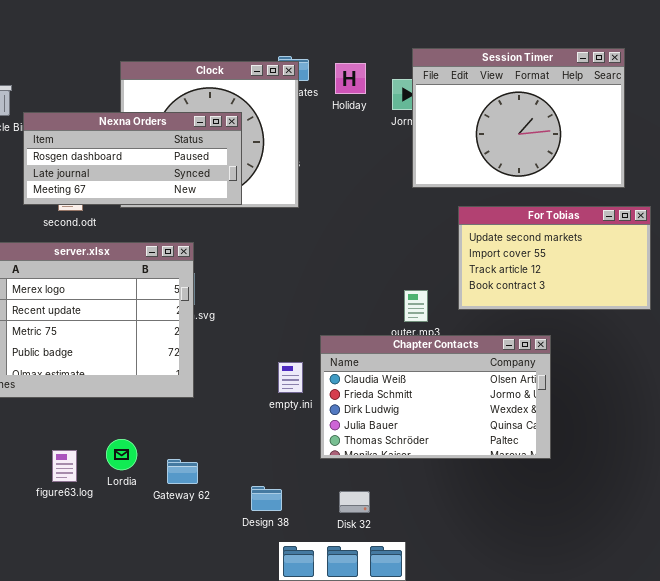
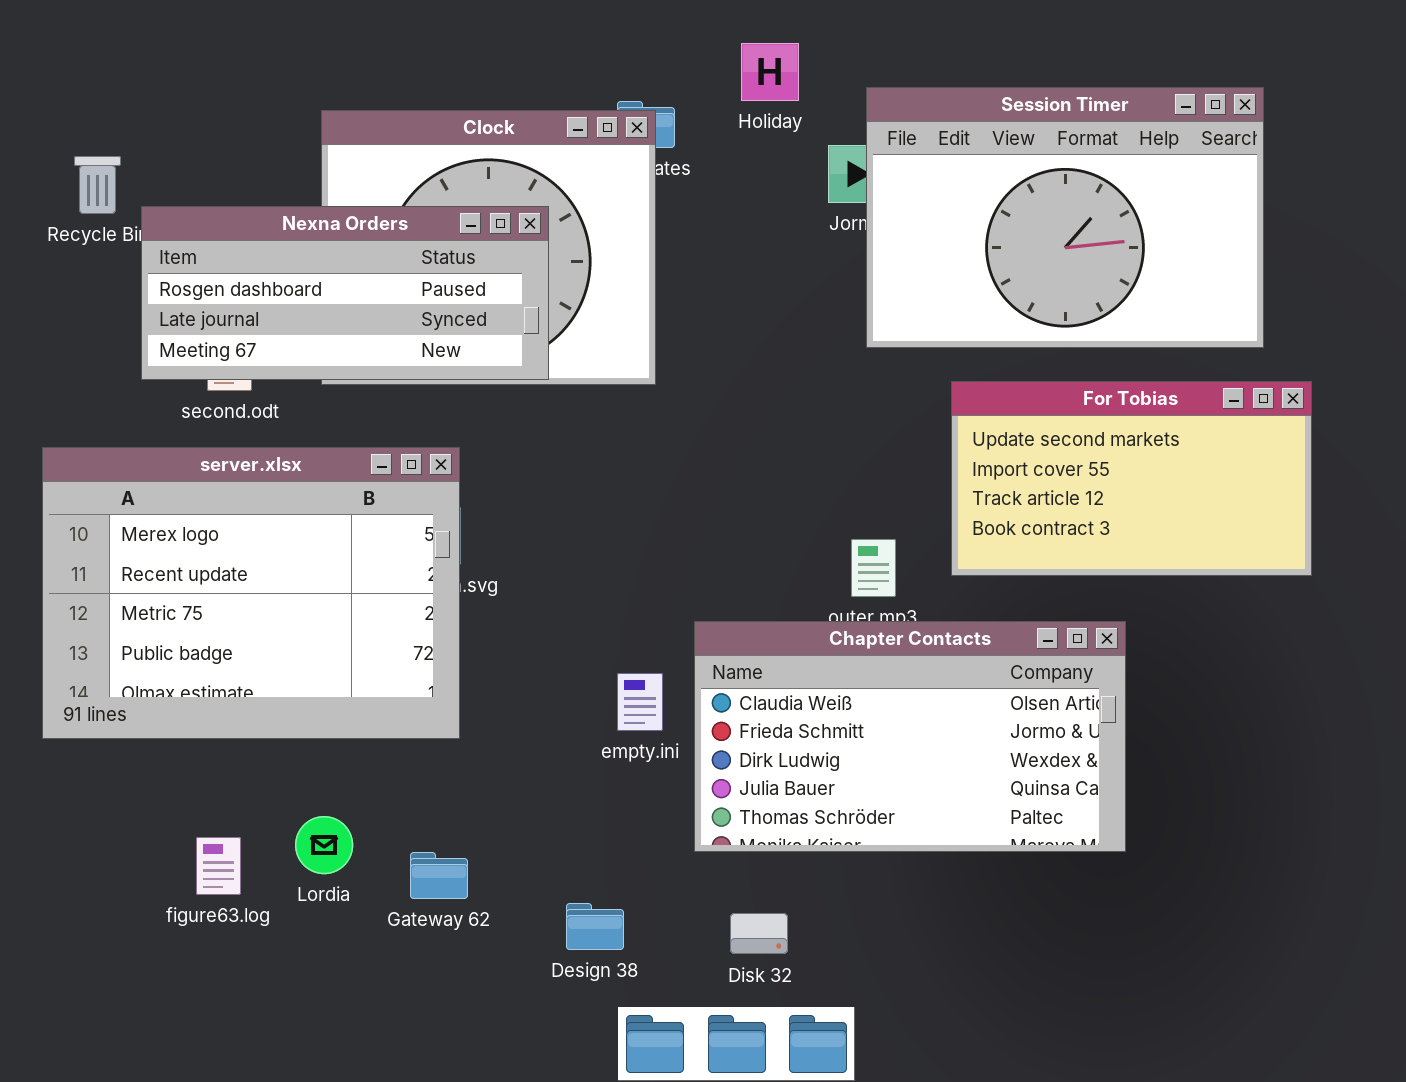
Holiday: [335,63,366,94] -> [741,43,799,101], moved

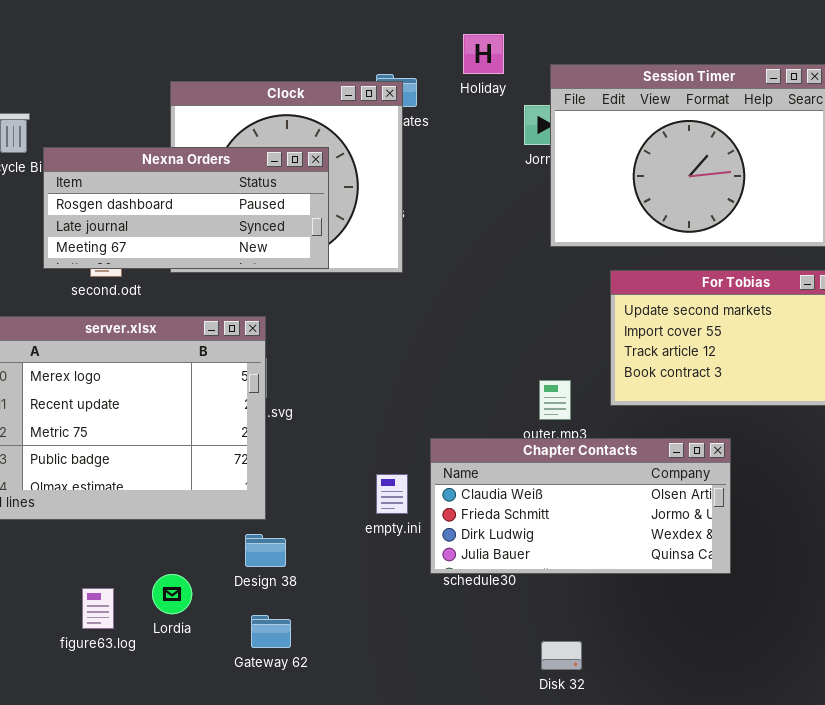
Chapter Contacts: [694,621,1126,852] -> [430,438,731,574], resized
Gateway 62: [410,852,468,899] -> [251,615,291,648], moved
Design 38: [566,903,624,950] -> [245,534,286,567], moved
Disk 32: [730,913,788,954] -> [541,641,582,670], moved

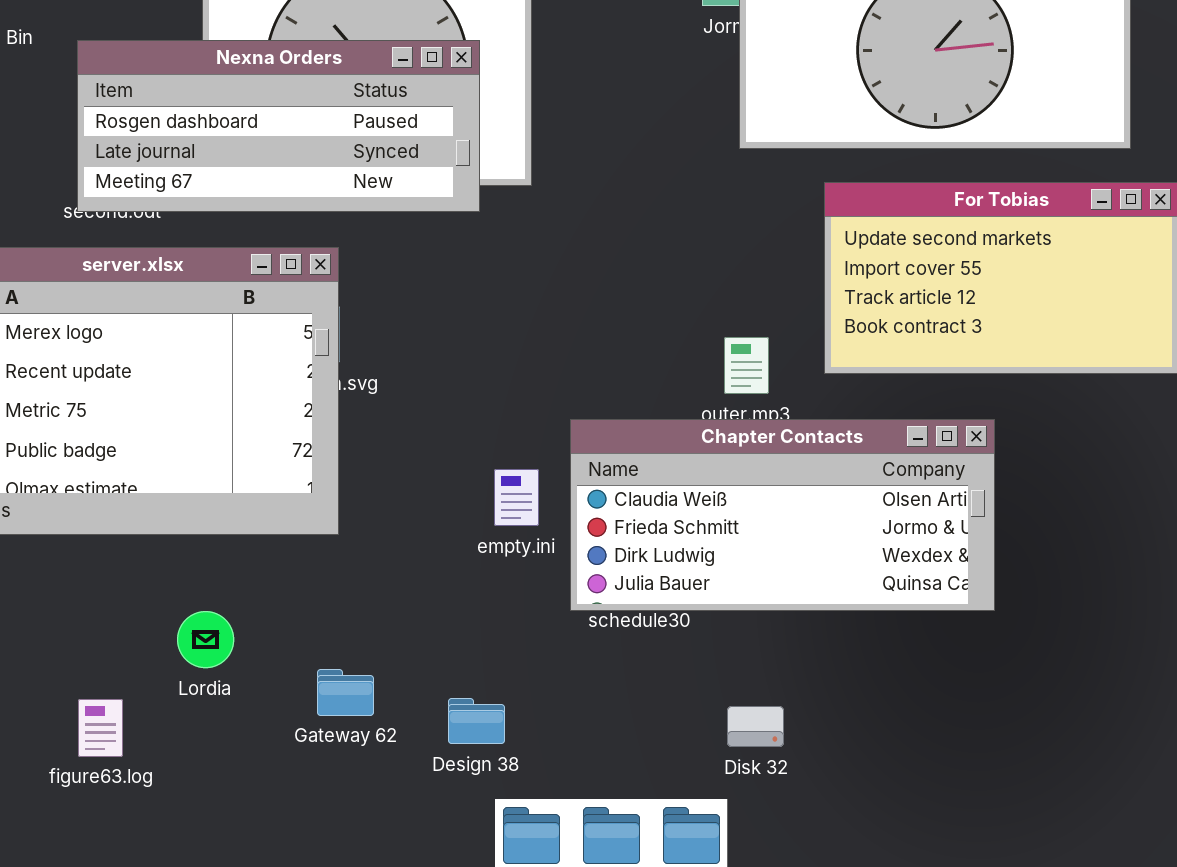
Nexna Orders: [43,147,329,269] -> [77,40,480,212], moved
Design 38: [245,534,286,567] -> [448,698,505,744], moved
figure63.log: [82,588,114,629] -> [78,699,123,757], moved

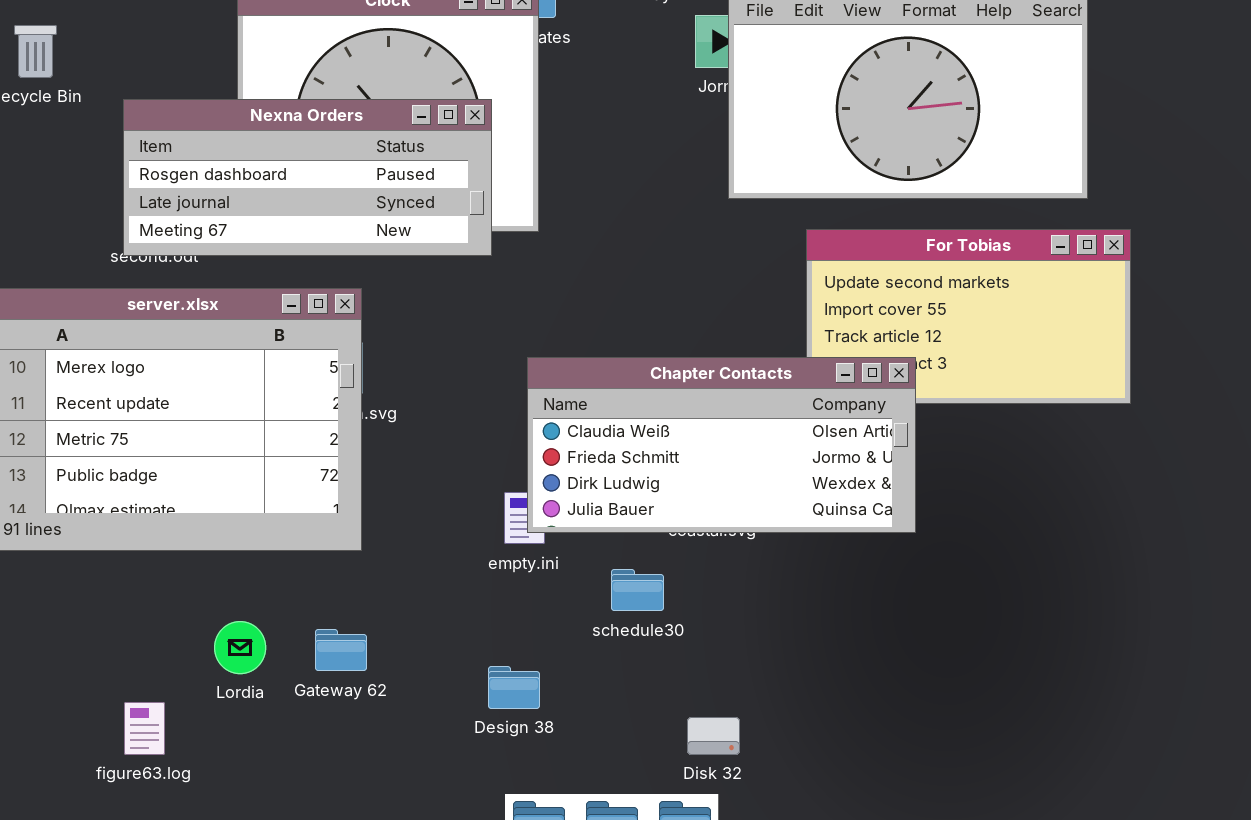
Chapter Contacts: [570,419,995,611] -> [527,357,916,533], moved
Gateway 62: [317,669,374,716] -> [315,629,367,671], moved
Design 38: [448,698,505,744] -> [488,666,540,709], moved
Disk 32: [727,706,784,747] -> [687,717,740,755], moved

